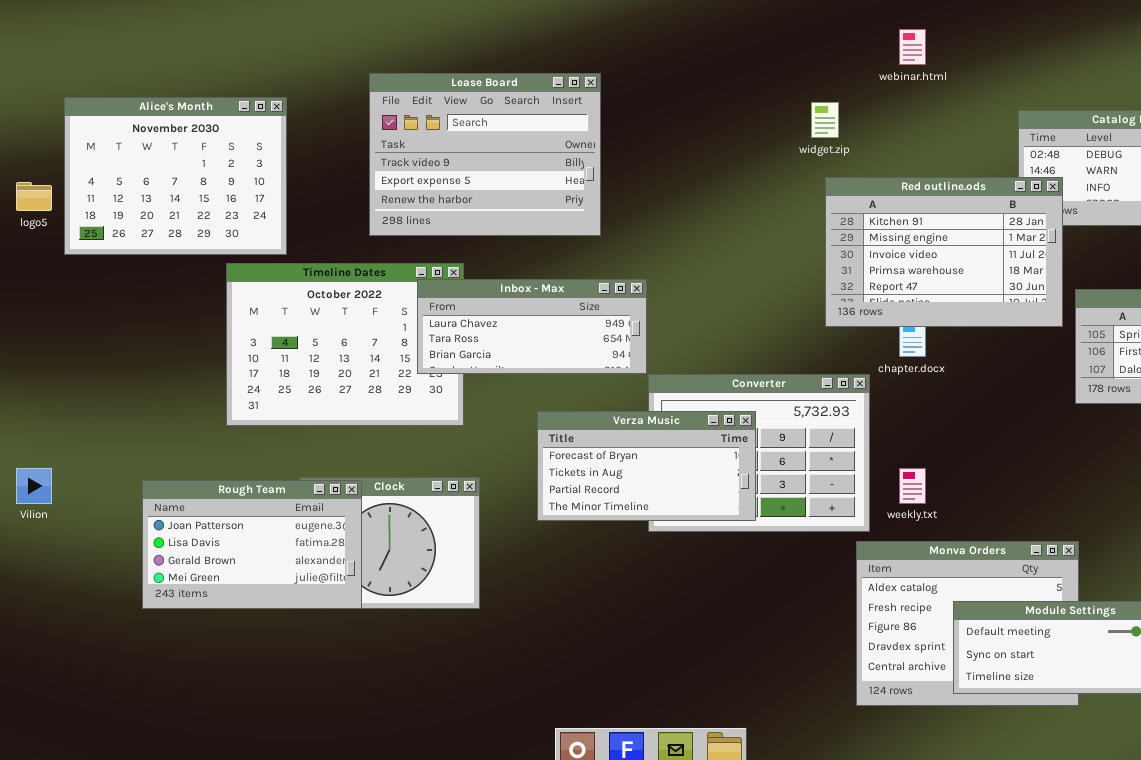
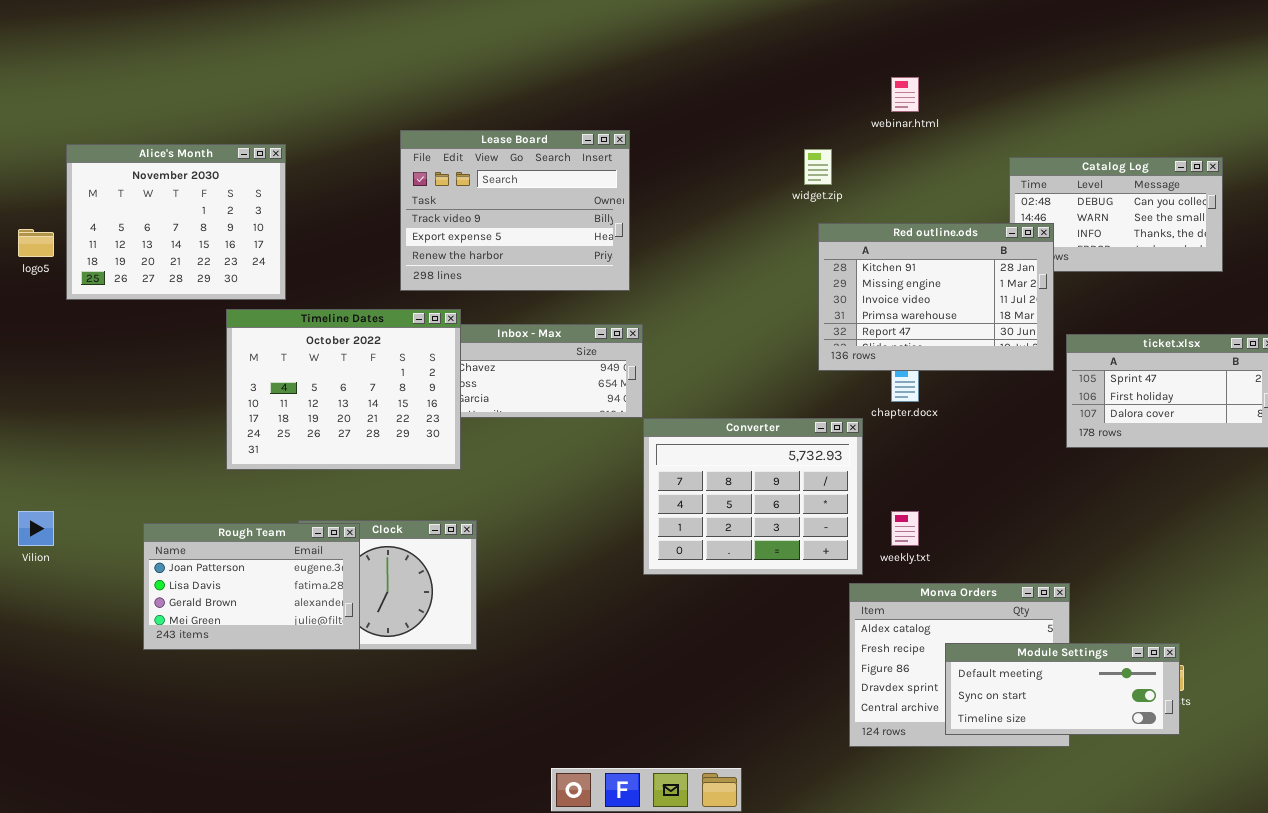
Lease Board: [369,73,601,236] -> [400,130,630,291], moved
Timeline Dates: [226,263,464,426] -> [226,309,461,470], raised
Verza Music: [537,411,756,521] -> none, closed

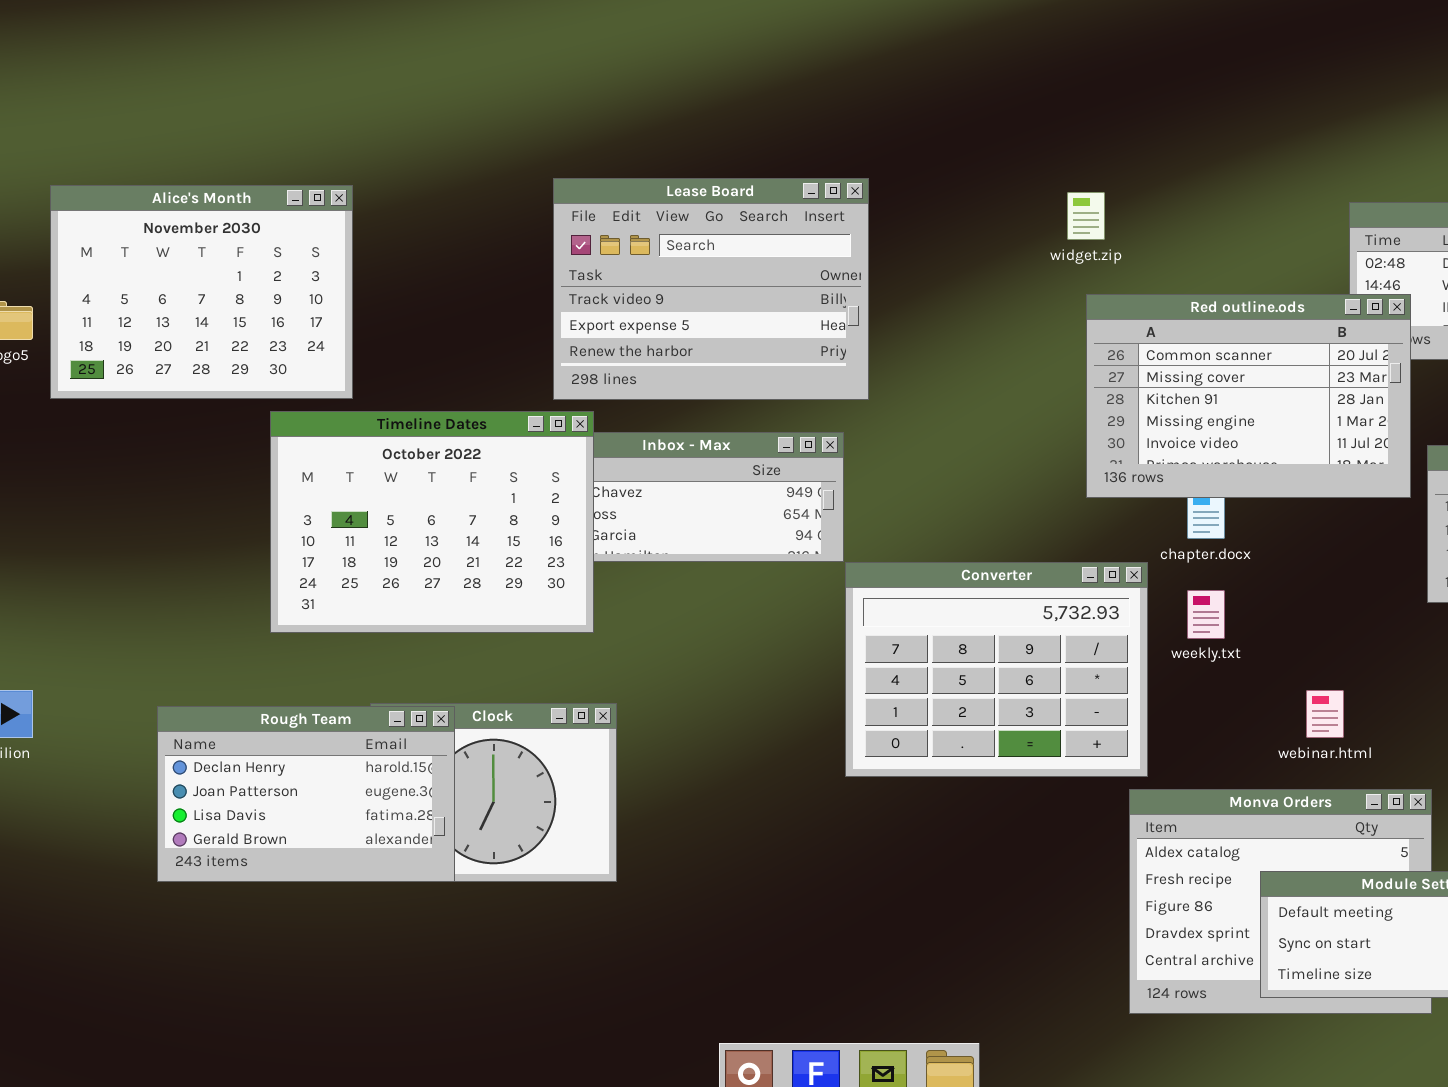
webinar.html: [891,77,919,112] -> [1306,690,1344,738], moved
Lease Board: [400,130,630,291] -> [553,178,869,400], moved
Red outline.ods: [818,223,1054,371] -> [1086,294,1411,498], scrolled up 2 rows
weekly.txt: [891,511,919,546] -> [1187,590,1225,639], moved
Rough Team: [143,523,360,650] -> [157,706,455,882], scrolled up 1 row

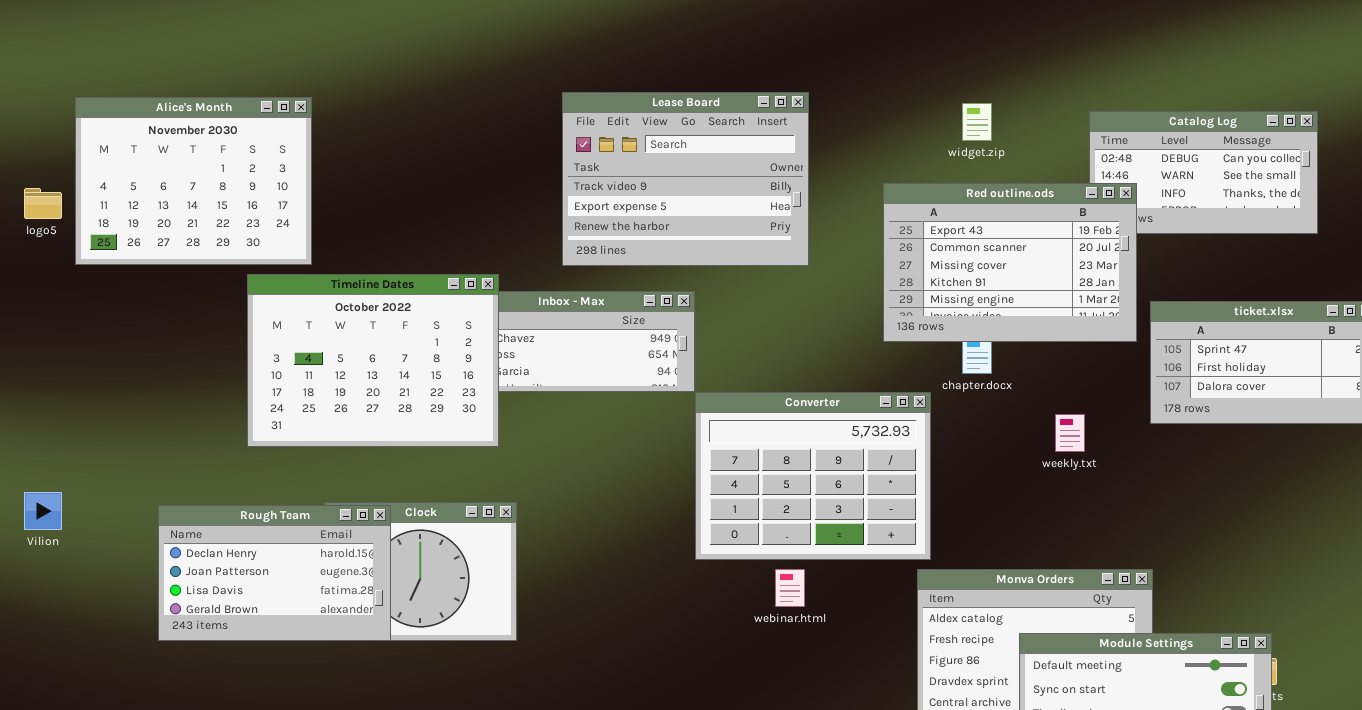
Lease Board: [553,178,869,400] -> [562,92,809,266], moved
widget.zip: [1067,192,1105,240] -> [962,103,992,141], moved
Red outline.ods: [1086,294,1411,498] -> [883,183,1137,342], scrolled up 1 row
weekly.txt: [1187,590,1225,639] -> [1055,414,1085,452], moved
webinar.html: [1306,690,1344,738] -> [775,569,805,607], moved

